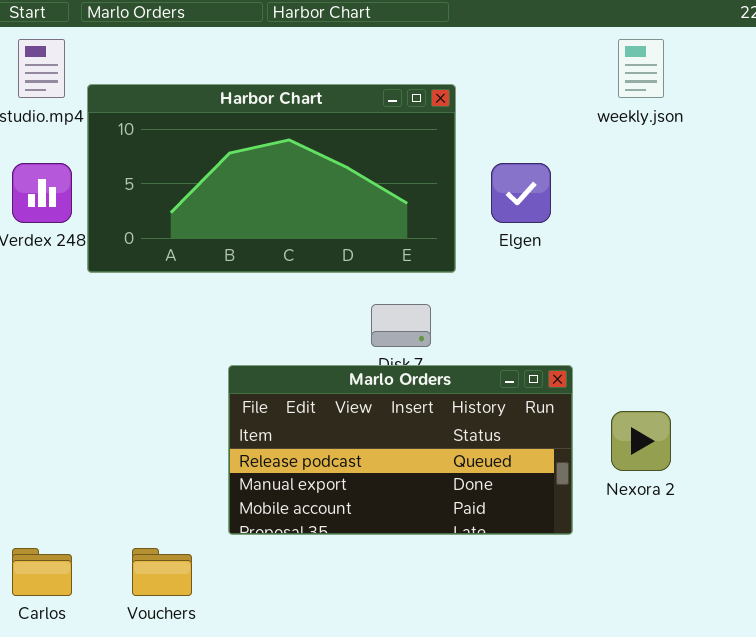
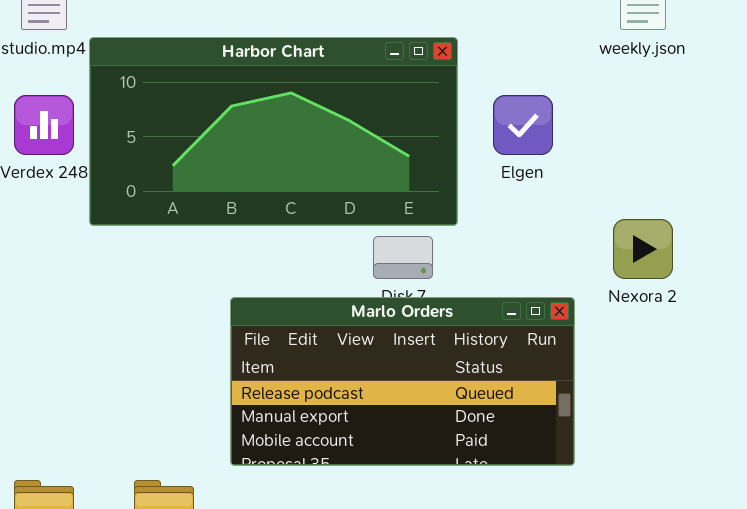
Harbor Chart: [87,84,456,273] -> [89,37,458,226], moved
Nexora 2: [611,411,671,471] -> [613,219,673,279], moved

